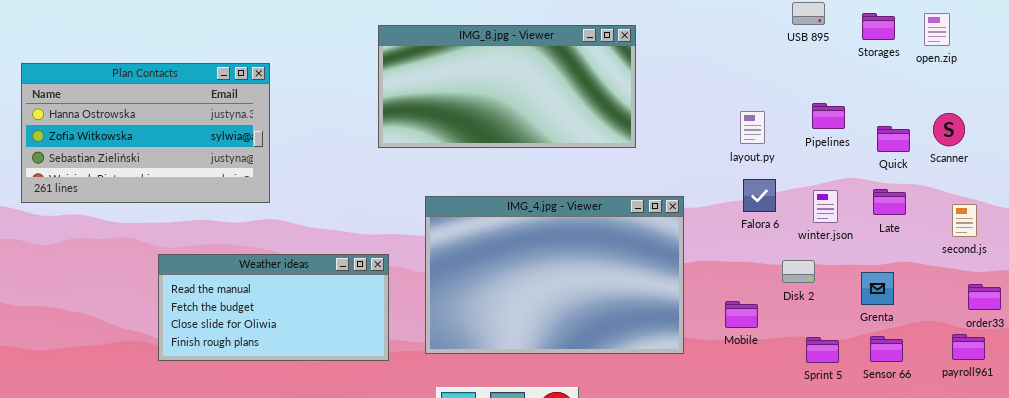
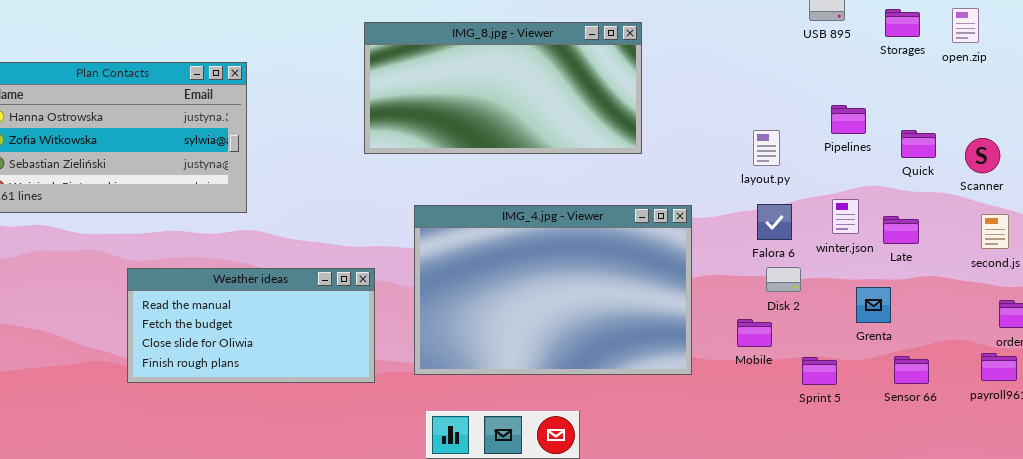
layout.py: [740,111,765,144] -> [753,130,780,166], moved
Scanner: [933,113,965,146] -> [965,138,1000,173], moved
Falora 6: [743,179,776,212] -> [757,204,792,240], moved
Late: [873,189,906,215] -> [883,216,919,244], moved
Disk 2: [782,260,815,283] -> [766,267,801,292], moved
Grenta: [861,272,894,305] -> [856,287,891,323], moved
Sprint 5: [806,337,839,363] -> [802,357,837,385], moved

